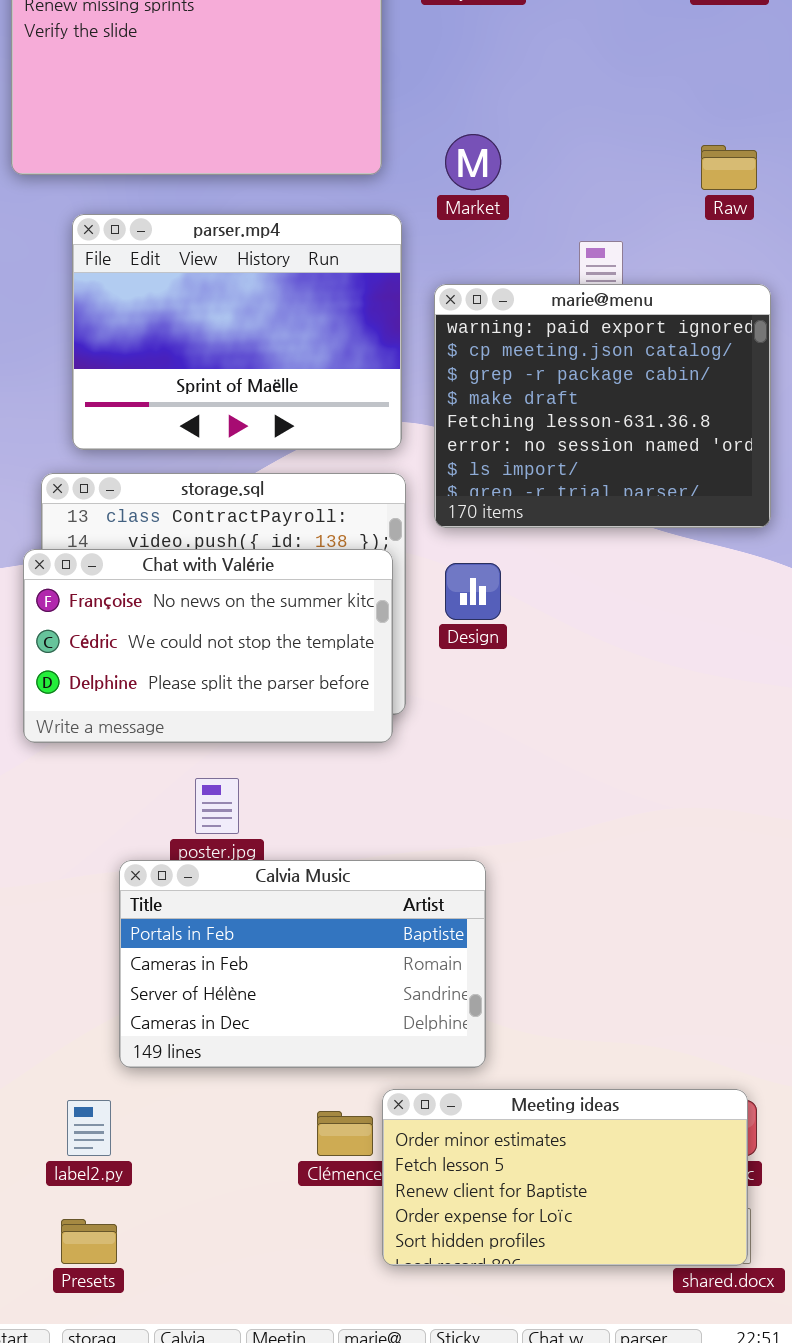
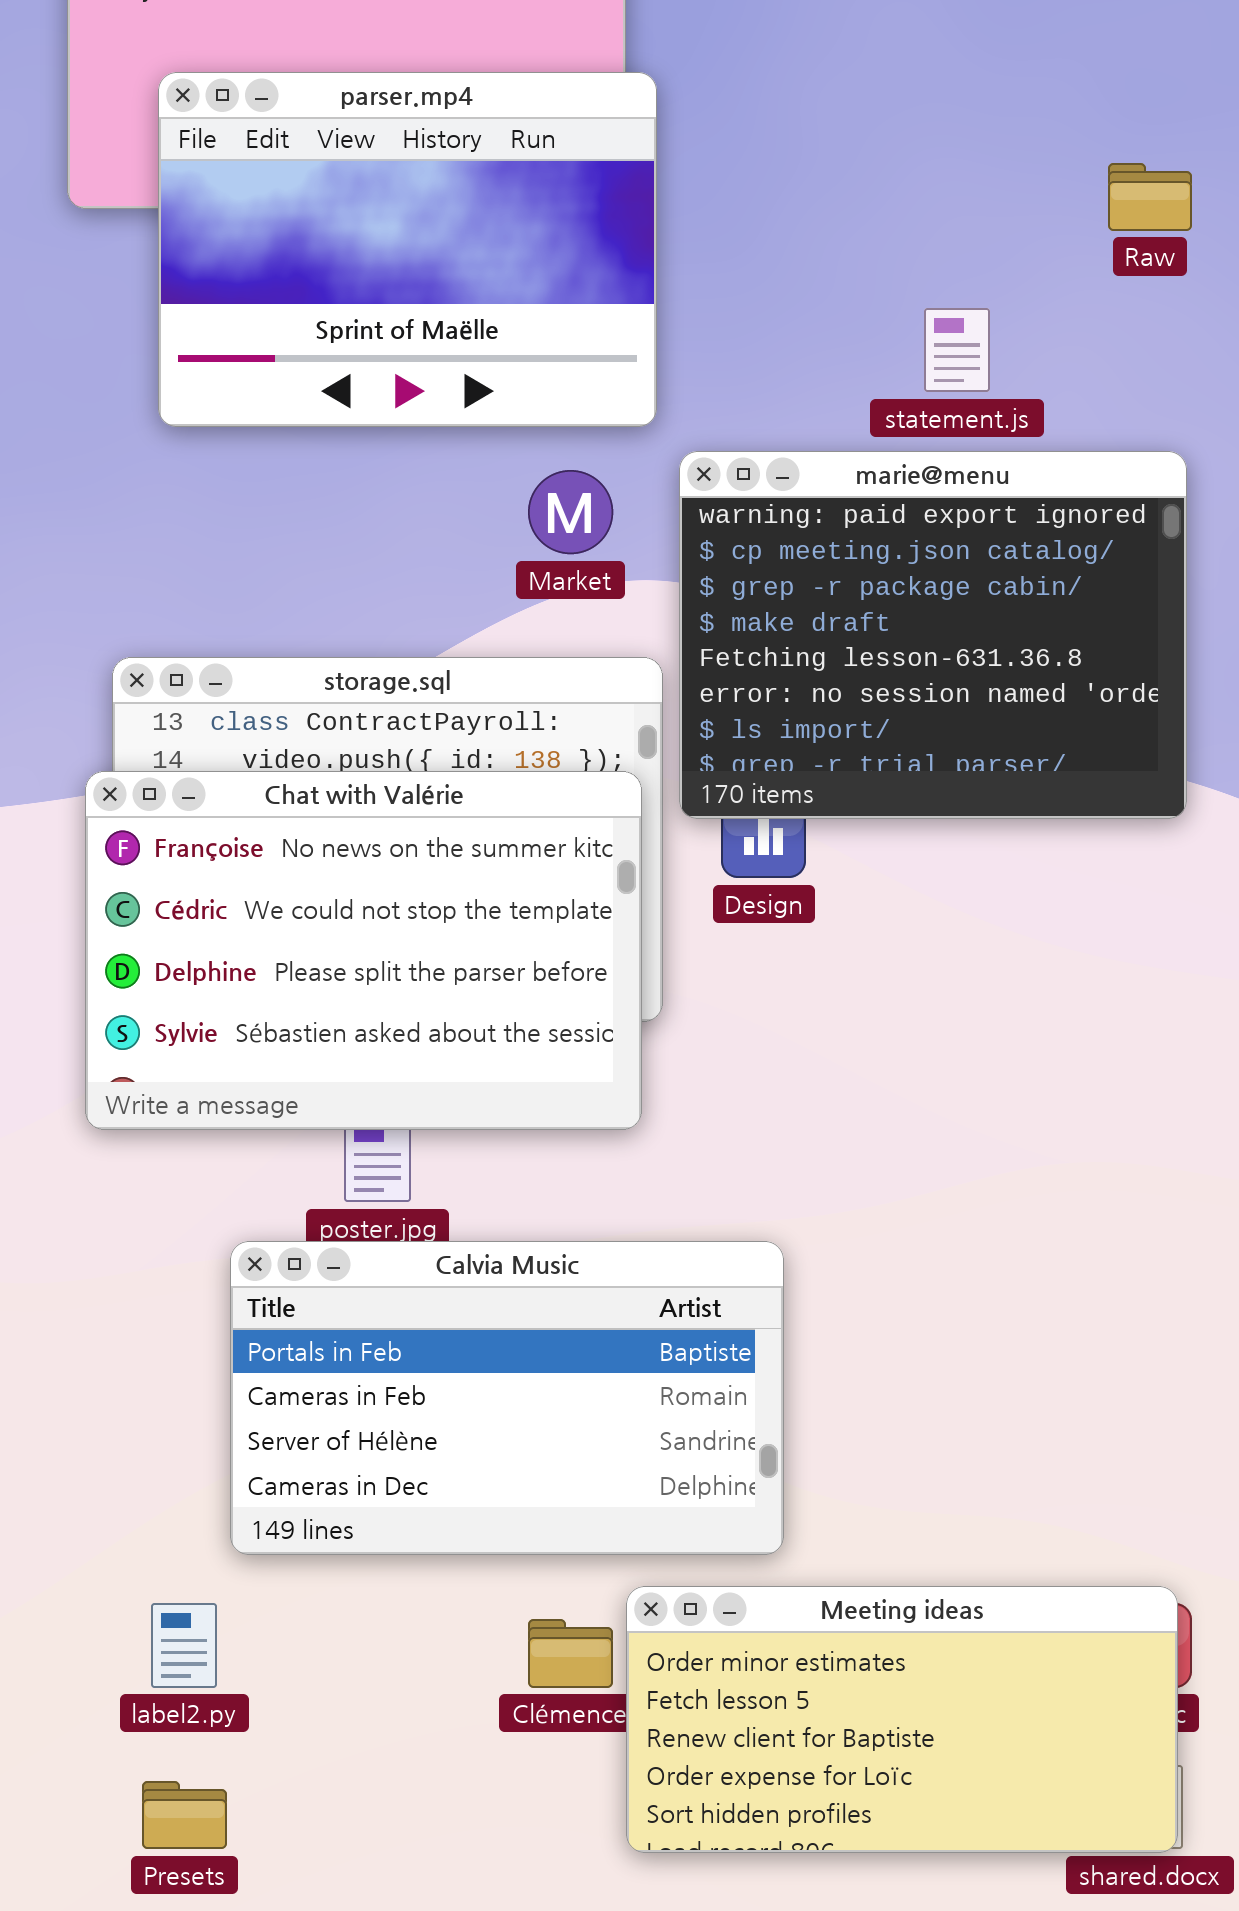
Market: [445,134,501,190] -> [528,470,613,554], moved
parser.mp4: [72,214,402,450] -> [158,72,657,427], moved
marie@menu: [434,284,771,528] -> [679,451,1187,819], moved
Chat with Valérie: [23,549,393,743] -> [85,771,642,1130], resized

